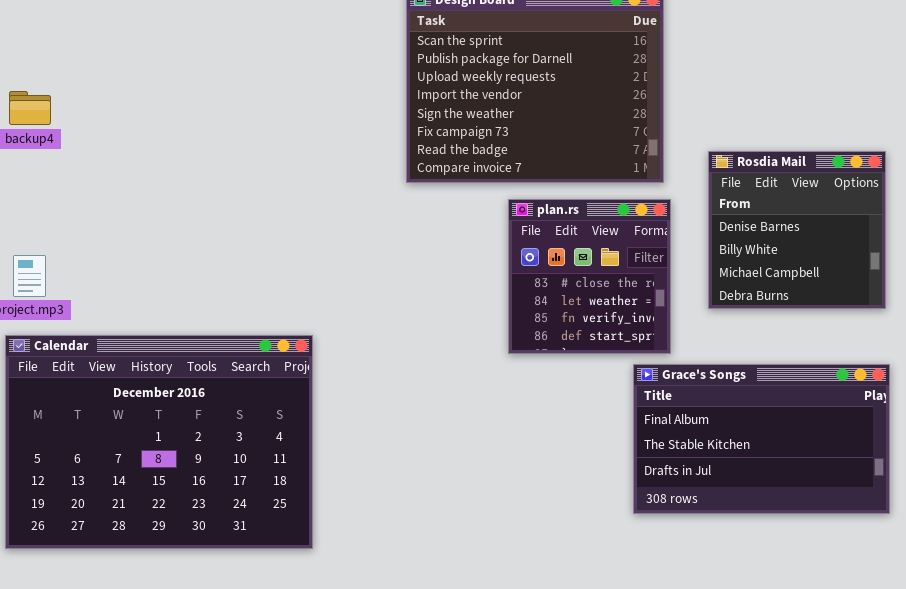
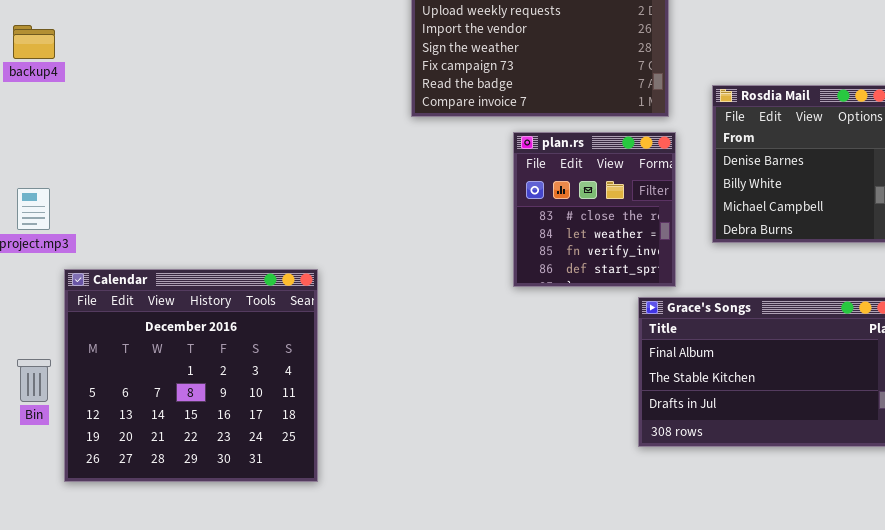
Calendar: [5,335,313,549] -> [64,269,318,482], resized

